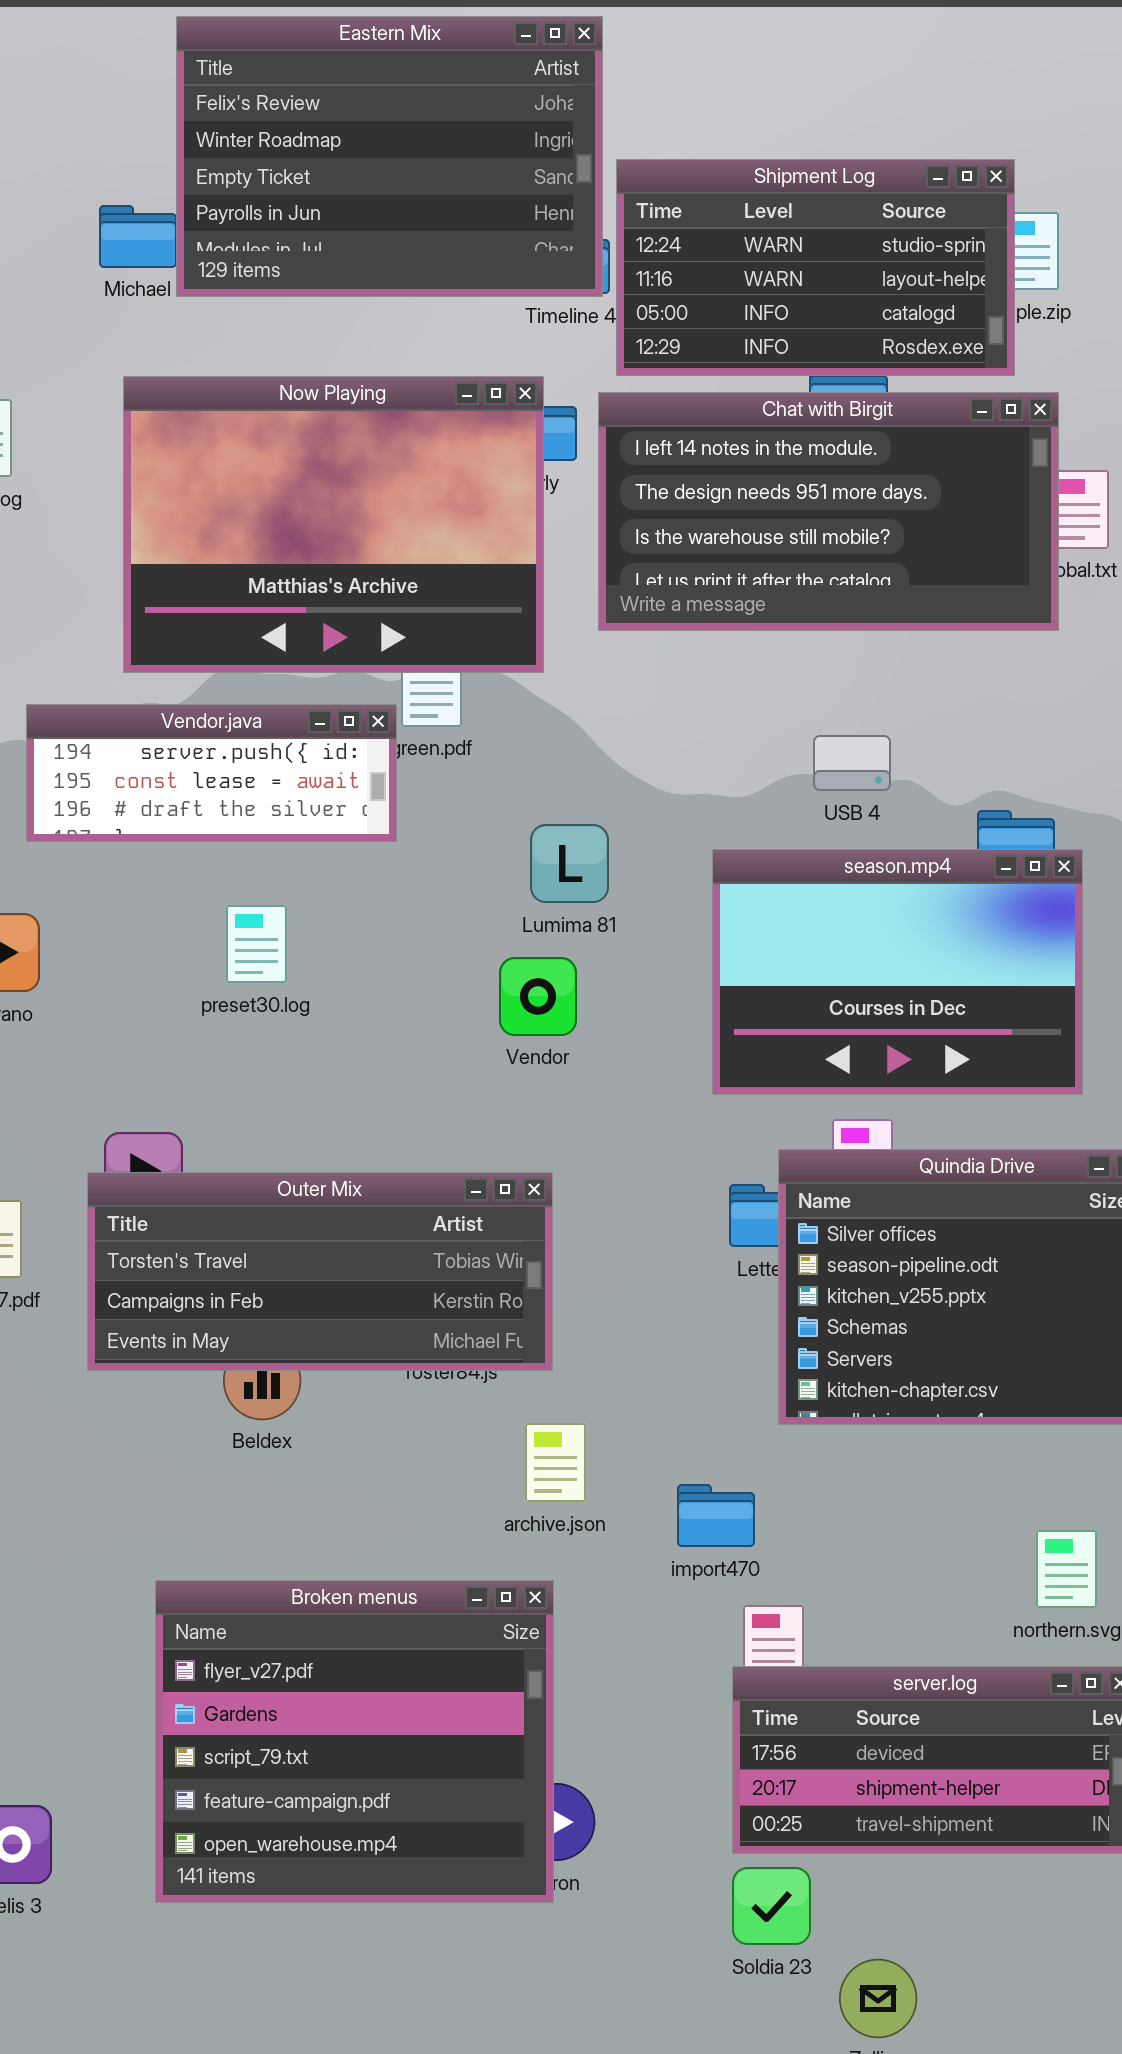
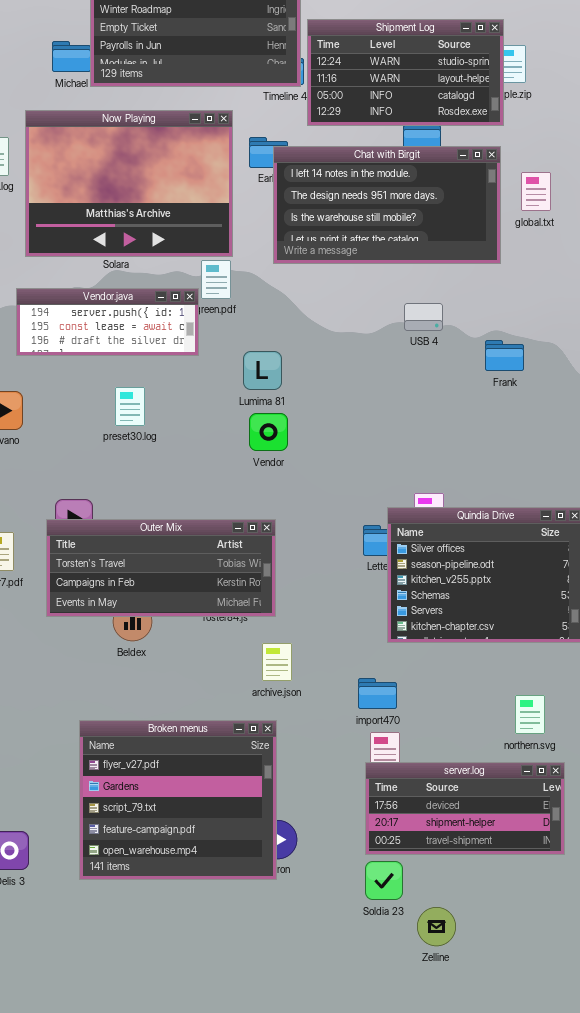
Now Playing: [123,376,544,673] -> [25,110,233,257], moved
Chat with Birgit: [598,392,1059,631] -> [273,146,501,264], moved
Lumima 81: [530,824,609,903] -> [243,351,282,390], moved
season.mp4: [712,849,1083,1095] -> none, closed
import470: [677,1484,755,1547] -> [358,678,397,709], moved

